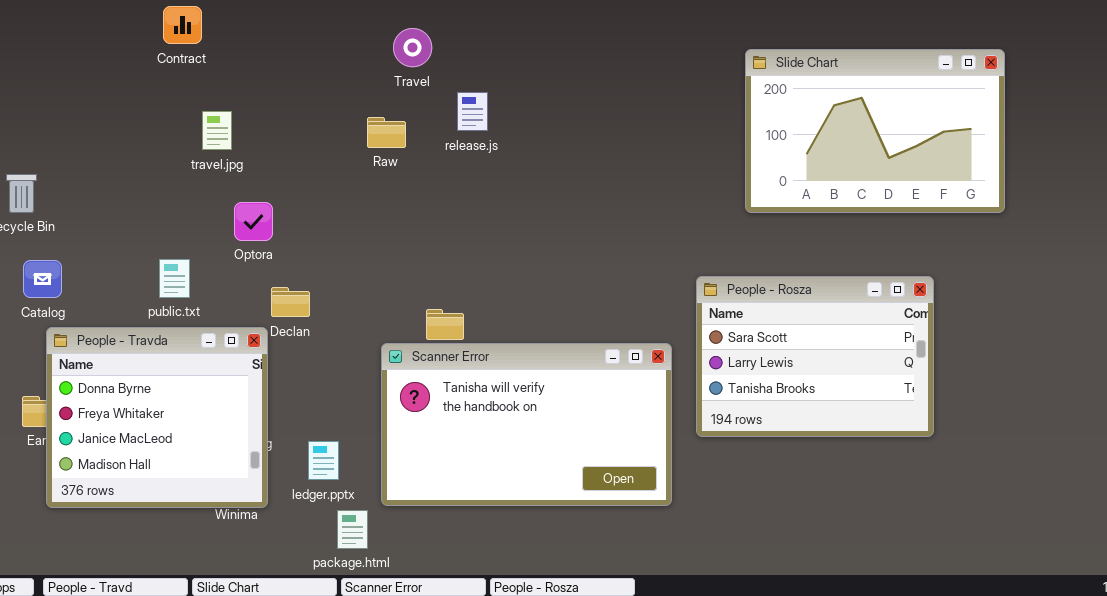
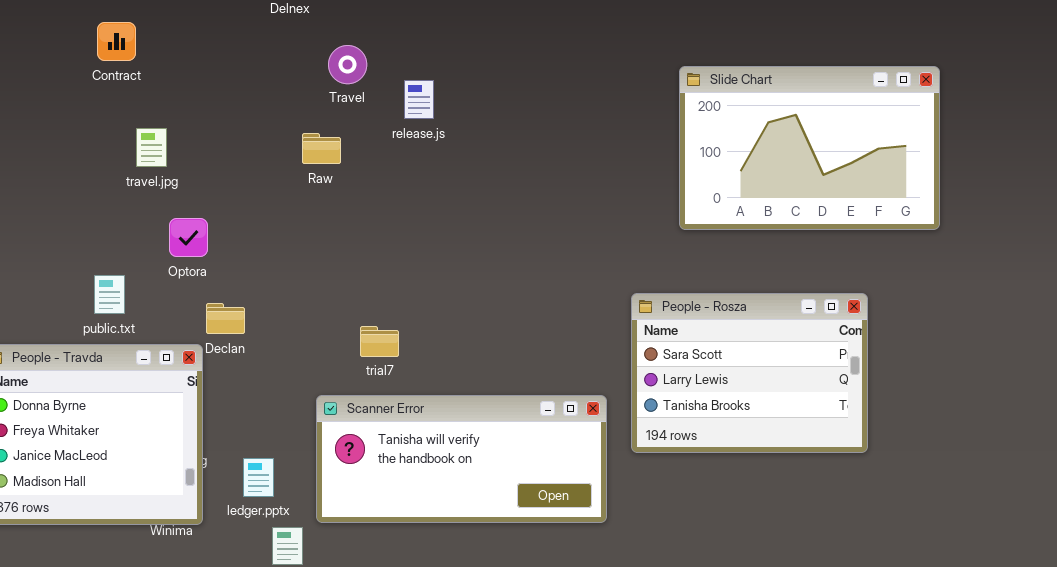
release.js: [457,92,488,131] -> [404,80,434,119], moved
Scanner Error: [381,343,672,506] -> [316,395,607,523], resized

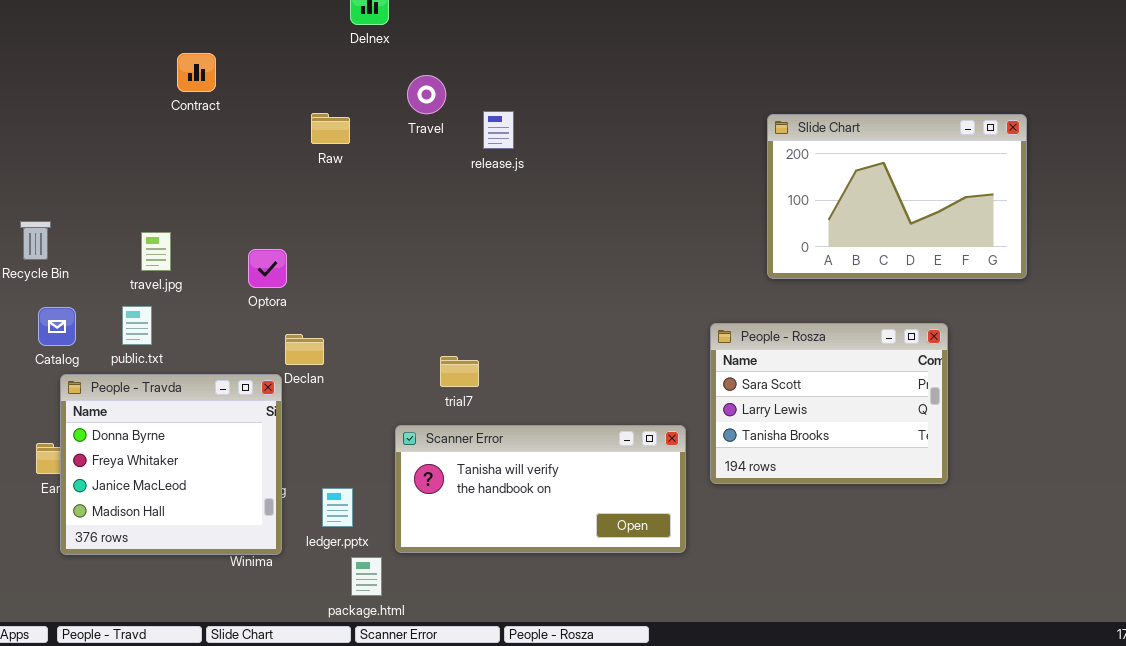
Slide Chart: [679,66,940,230] -> [767,114,1027,279], moved
travel.jpg: [136,128,167,167] -> [141,232,171,271], moved
Raw: [302,133,341,164] -> [311,113,350,144], moved
public.txt: [94,275,125,314] -> [122,306,152,345], moved

